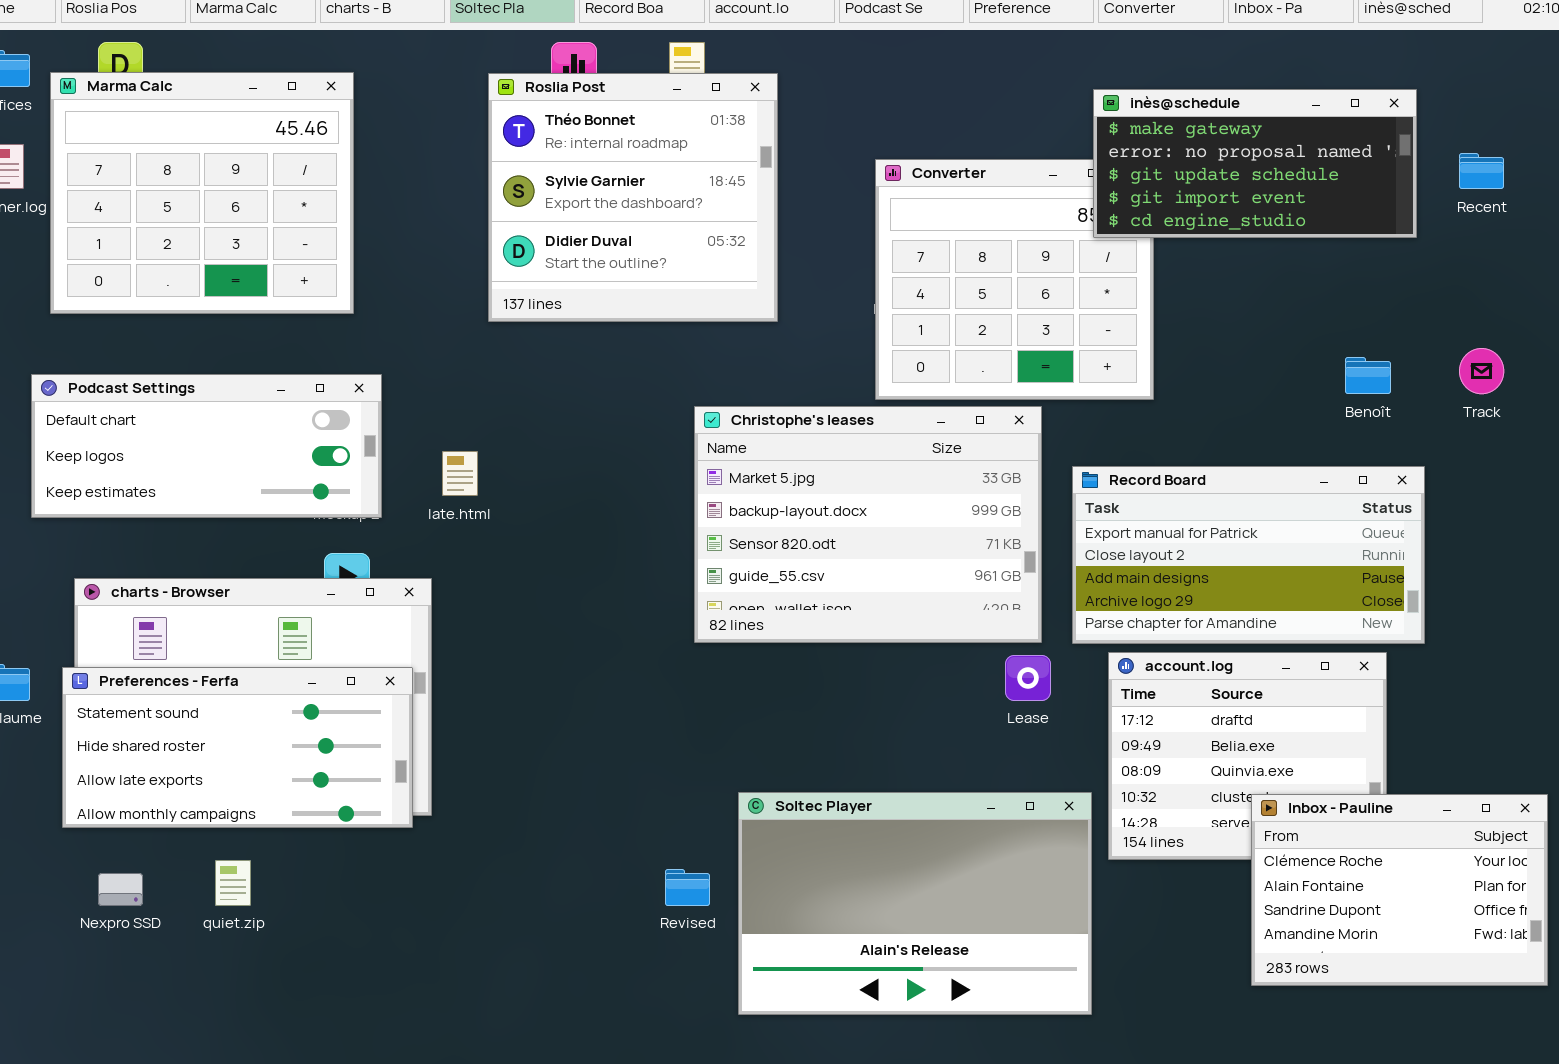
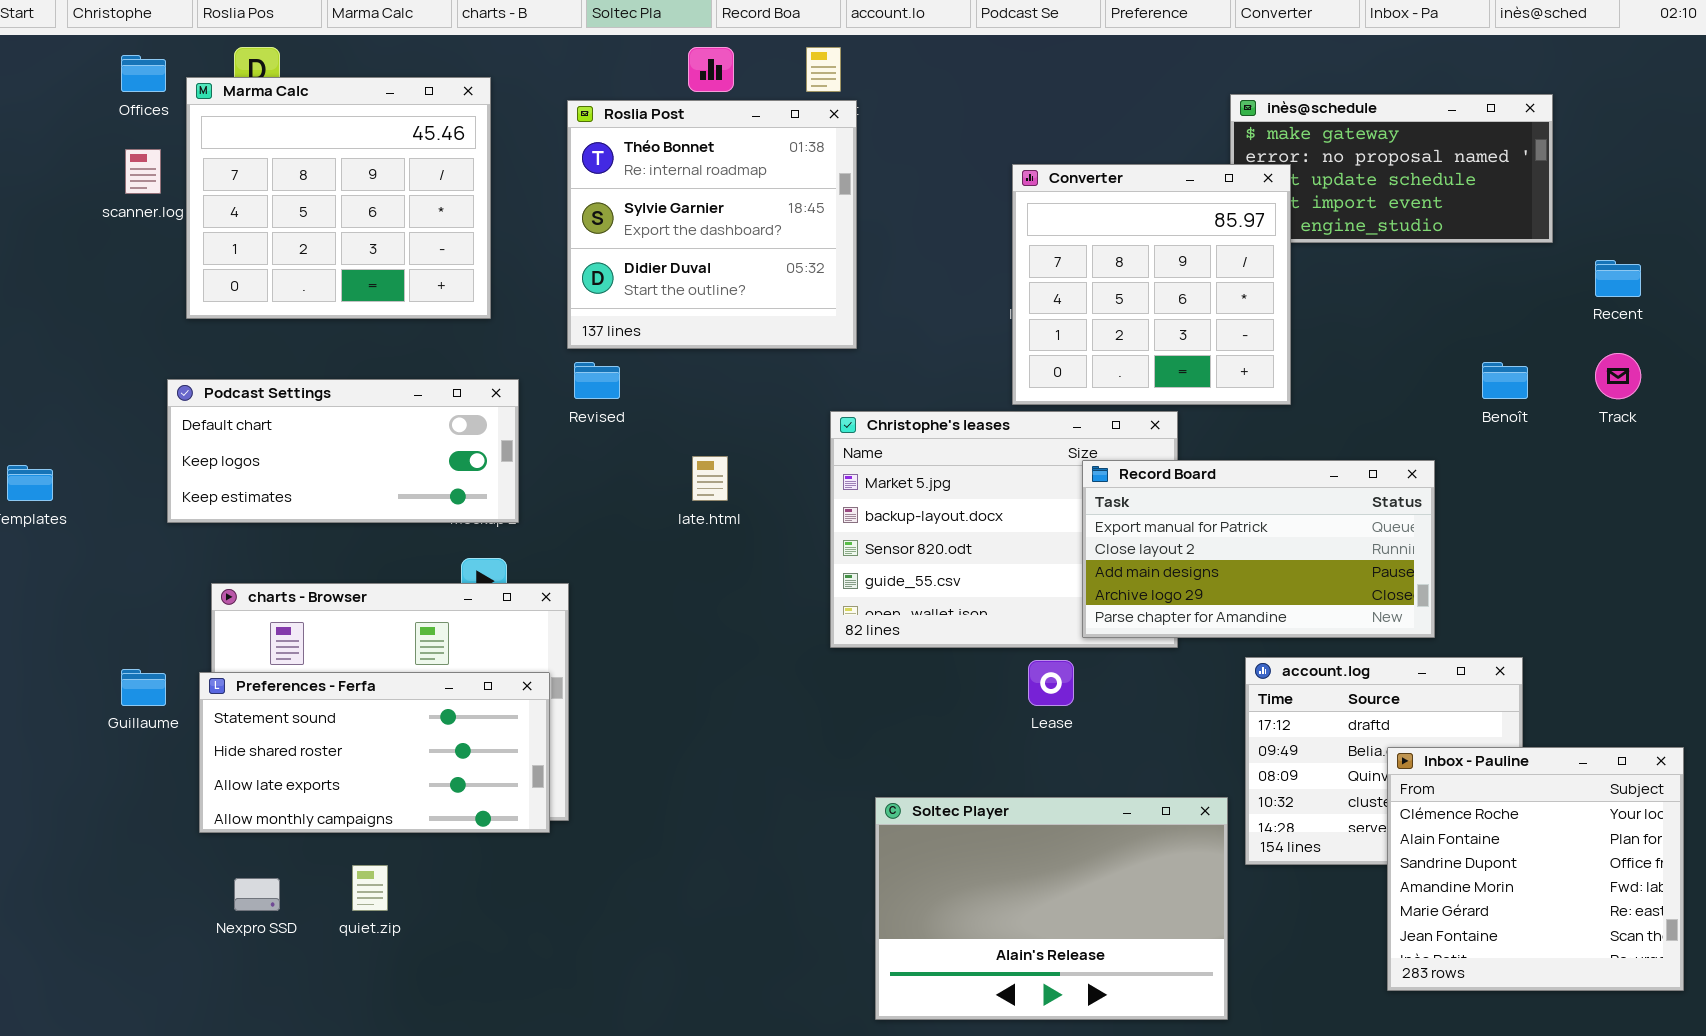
Roslia Post: [488,73,778,322] -> [567,100,857,349], moved
Recent: [1459,153,1504,189] -> [1595,260,1641,297], moved
Converter: [875,159,1154,400] -> [1012,164,1291,405], raised
late.html: [442,451,478,496] -> [692,456,728,501], moved
Record Board: [1072,466,1425,644] -> [1082,460,1435,638], moved
Lease: [1005,655,1051,701] -> [1028,660,1074,706], moved
Inbox - Pauline: [1251,794,1548,986] -> [1387,747,1684,991], resized
Revised: [665,869,710,906] -> [574,362,620,399], moved

